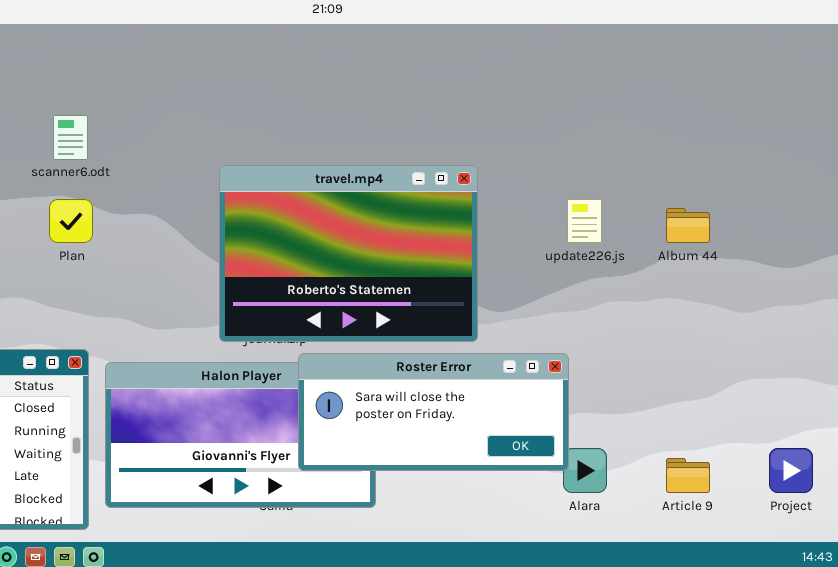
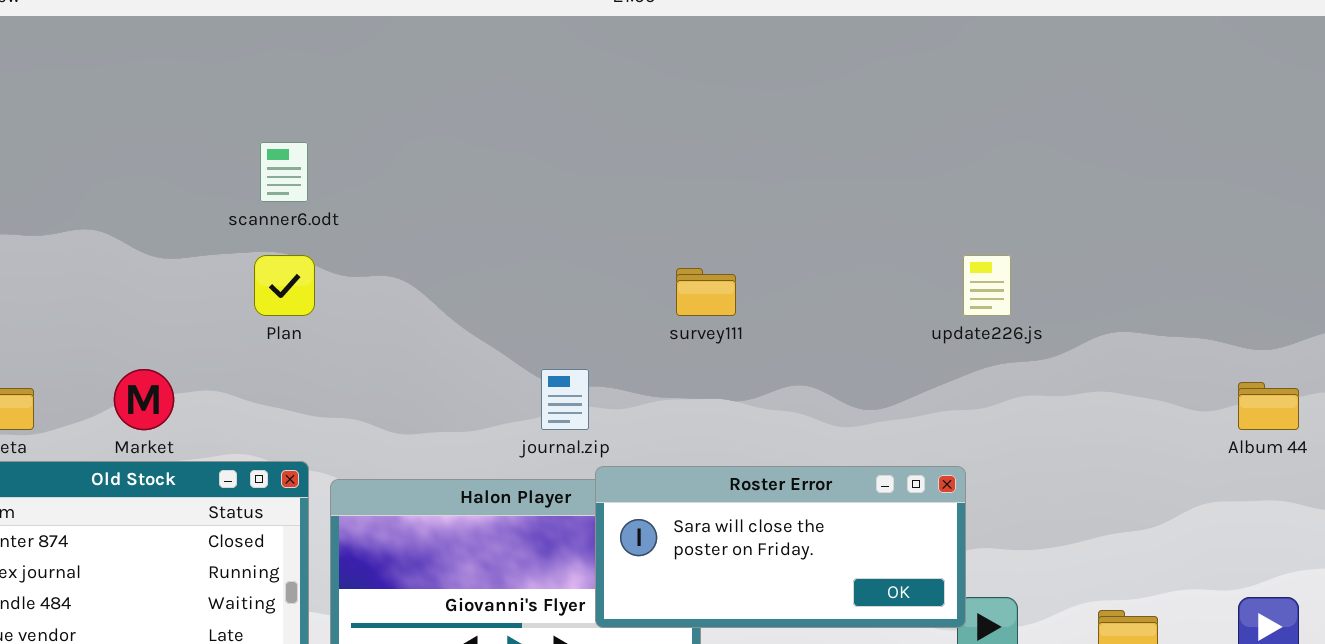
travel.mp4: [219,165,478,342] -> none, closed
Album 44: [666,208,710,243] -> [1238,382,1299,430], moved

